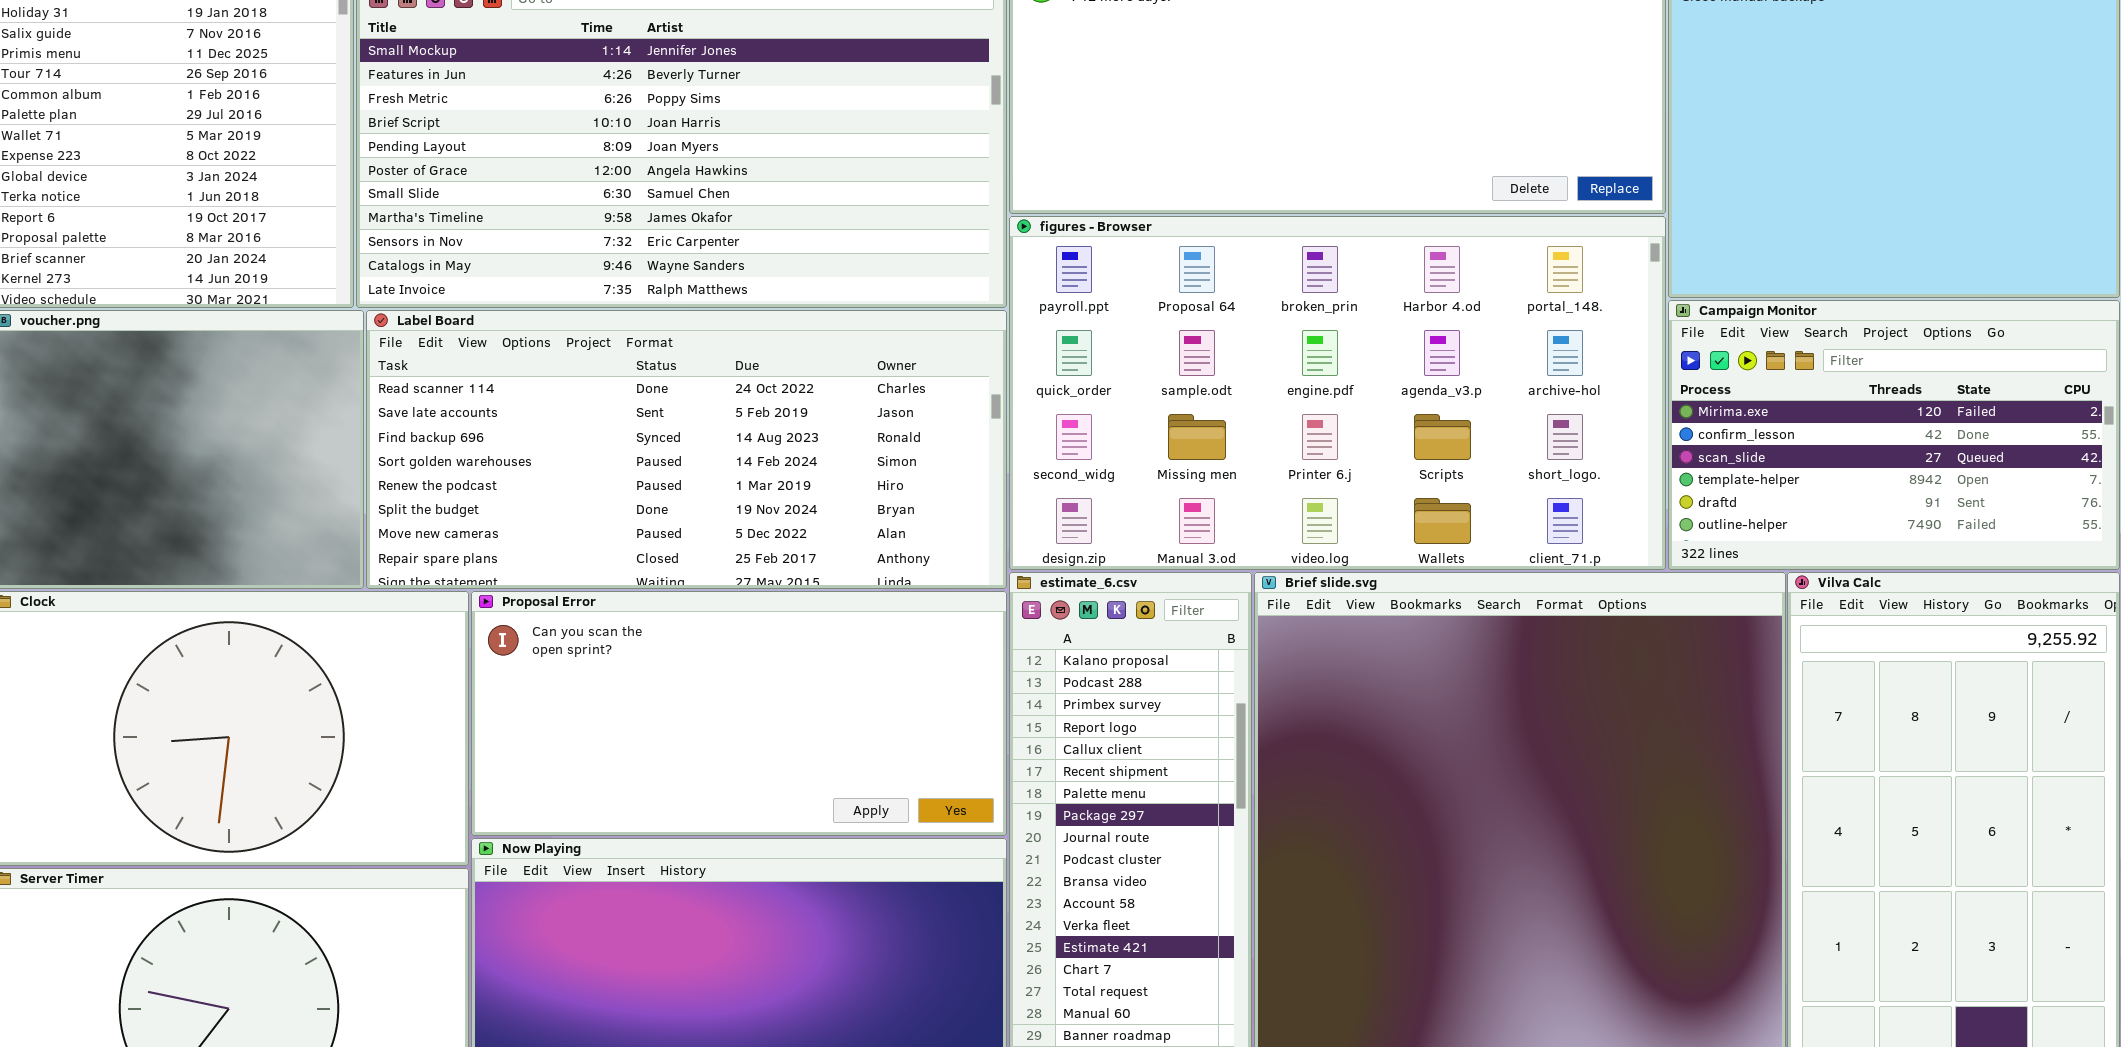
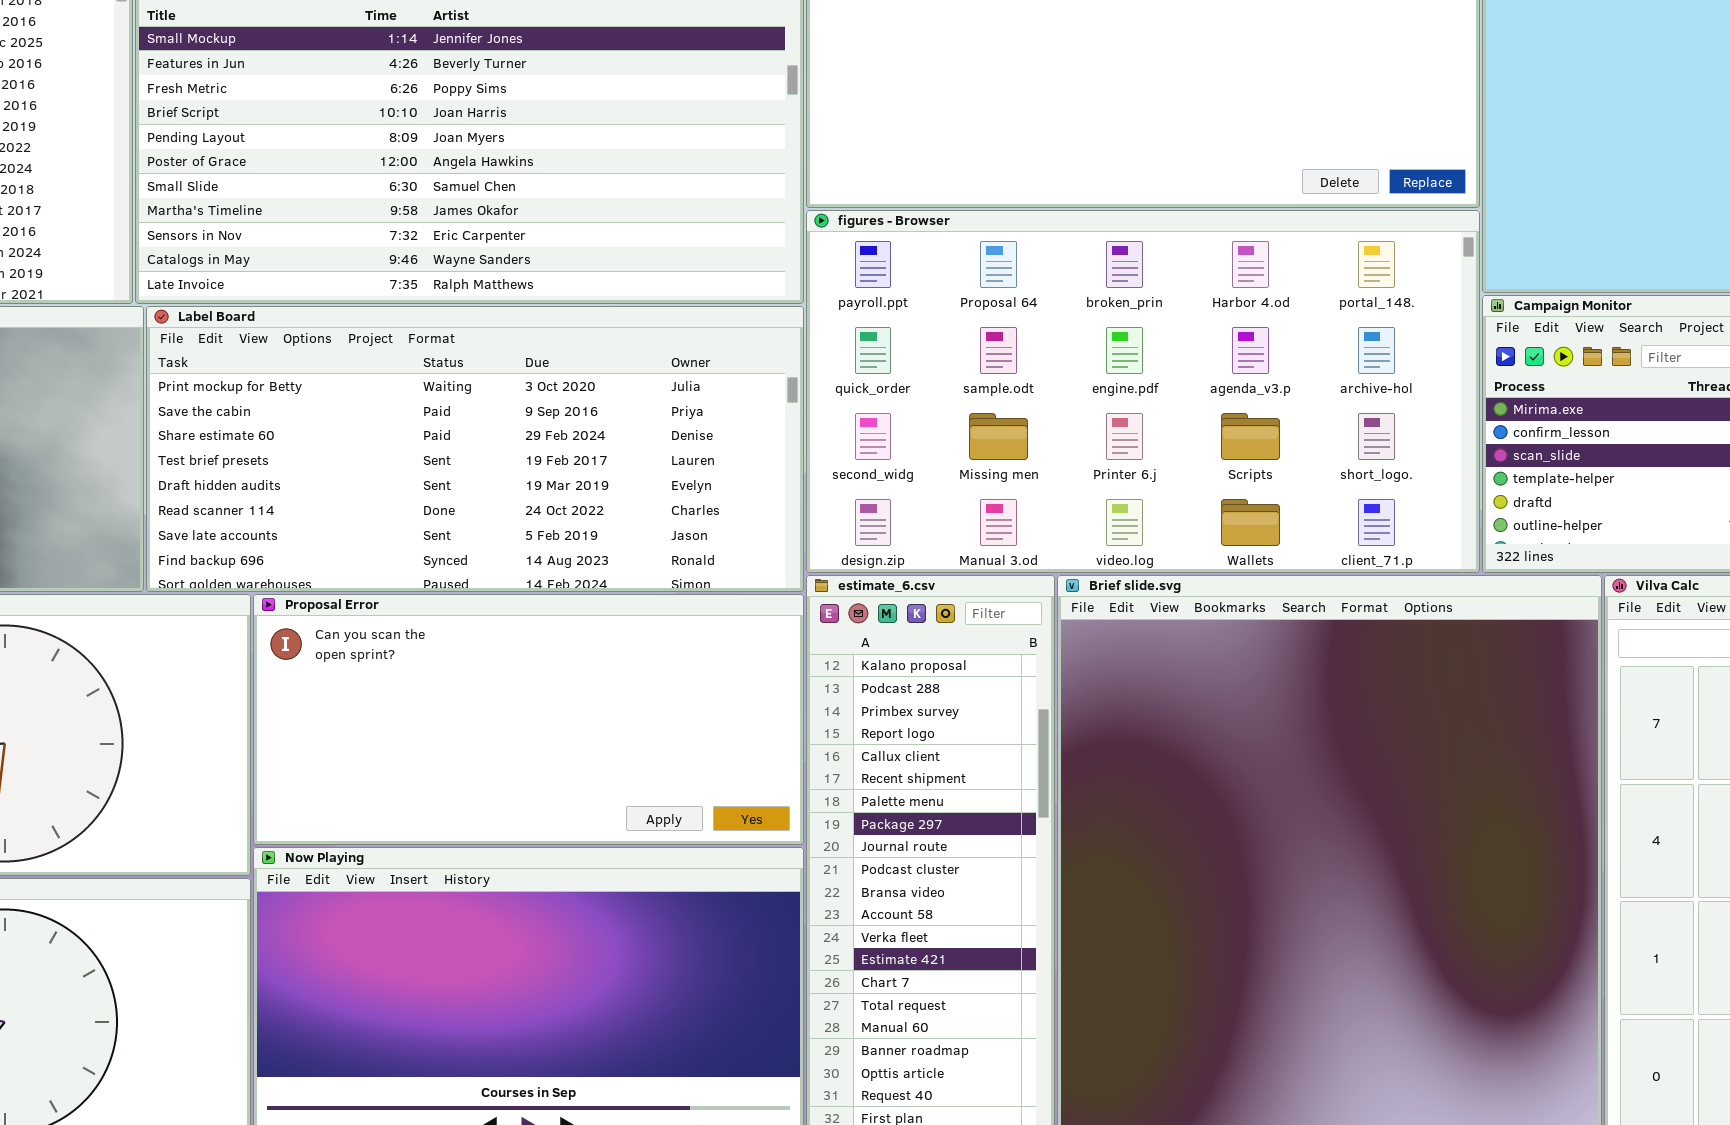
Label Board: [366,310,1007,589] -> [146,306,804,592], scrolled up 5 rows

